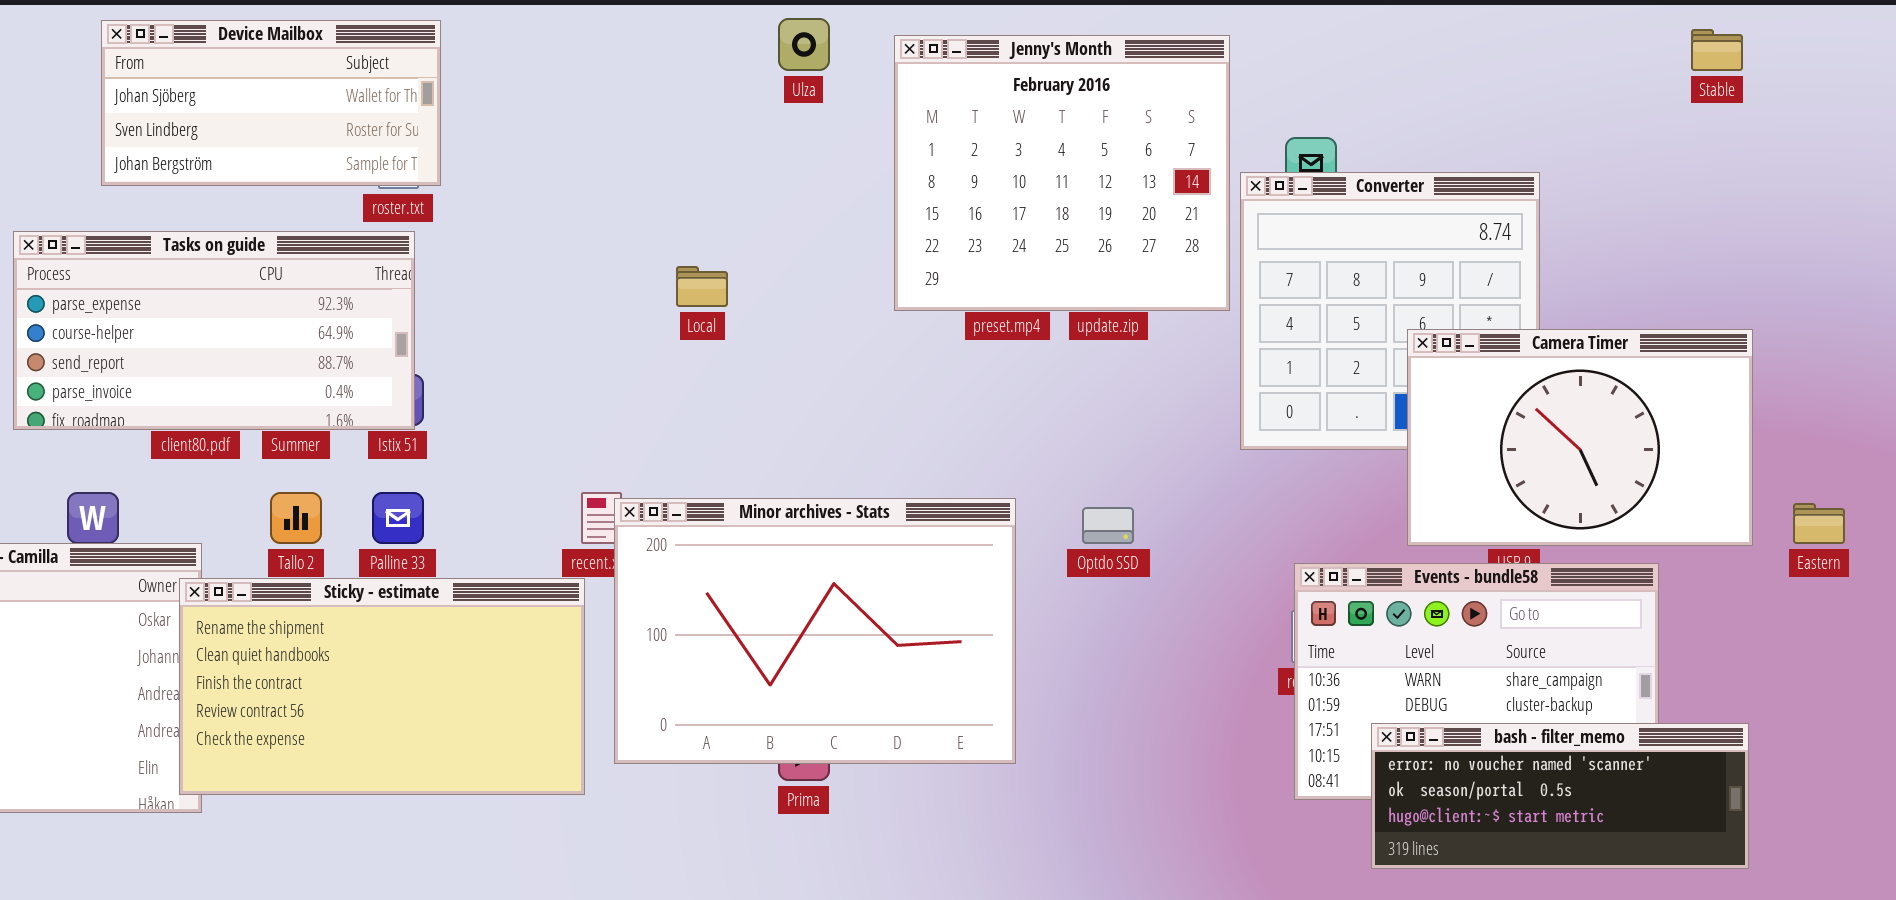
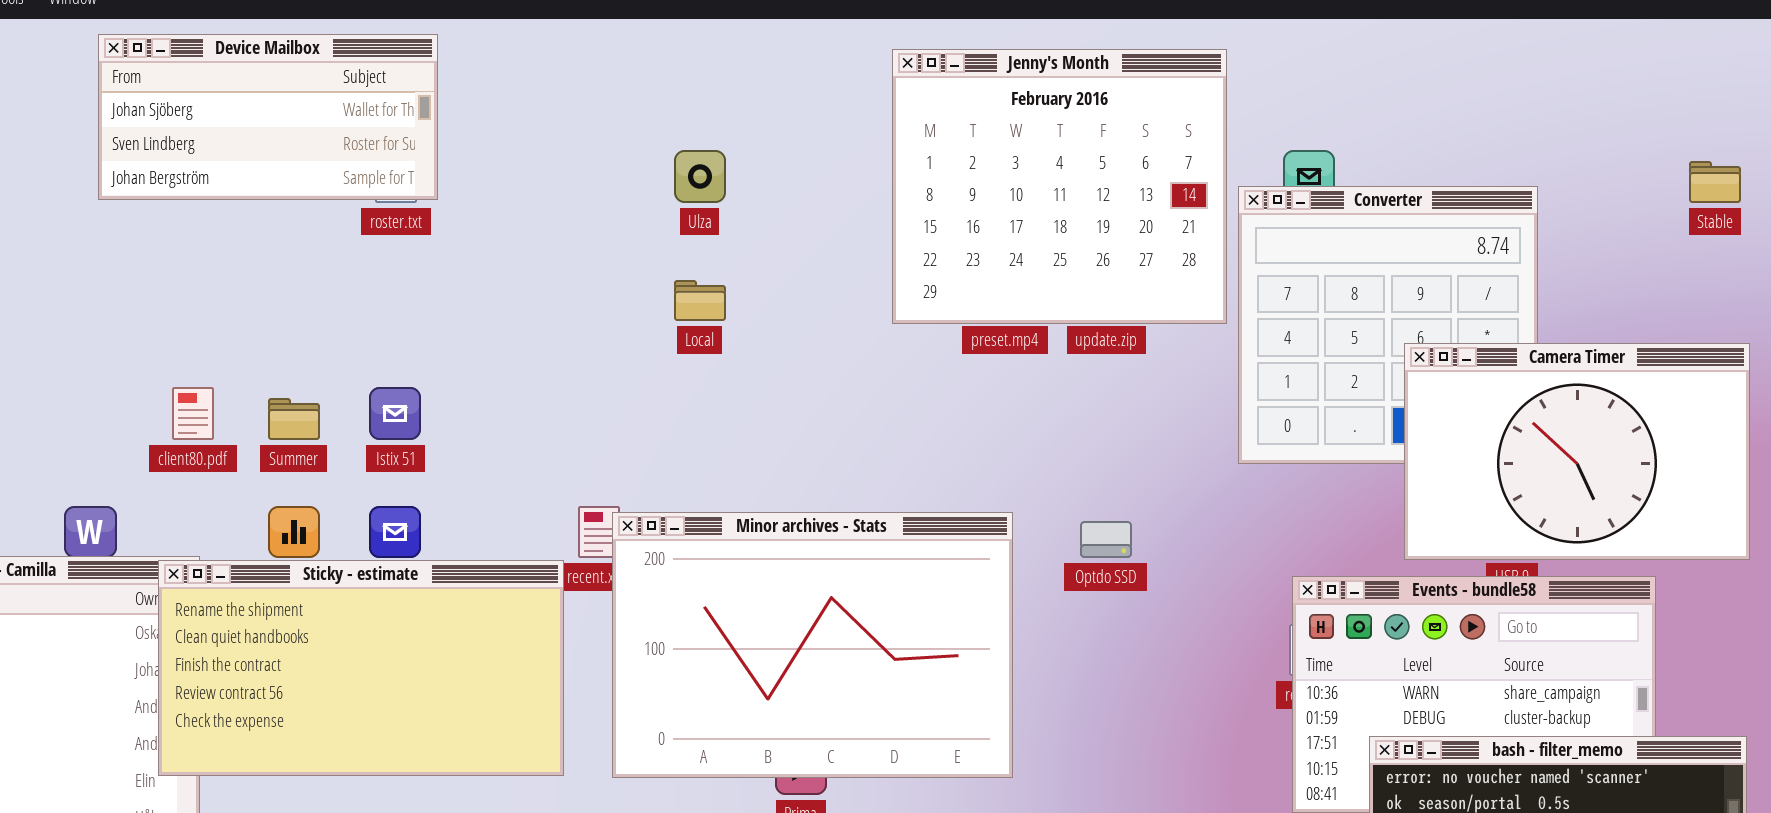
Ulza: [778,18,830,71] -> [674,150,726,203], moved
Stable: [1691,29,1743,71] -> [1689,161,1741,203], moved
Tasks on guide: [13,231,415,430] -> none, closed
Sticky - estimate: [179,578,585,795] -> [158,560,564,776], moved

